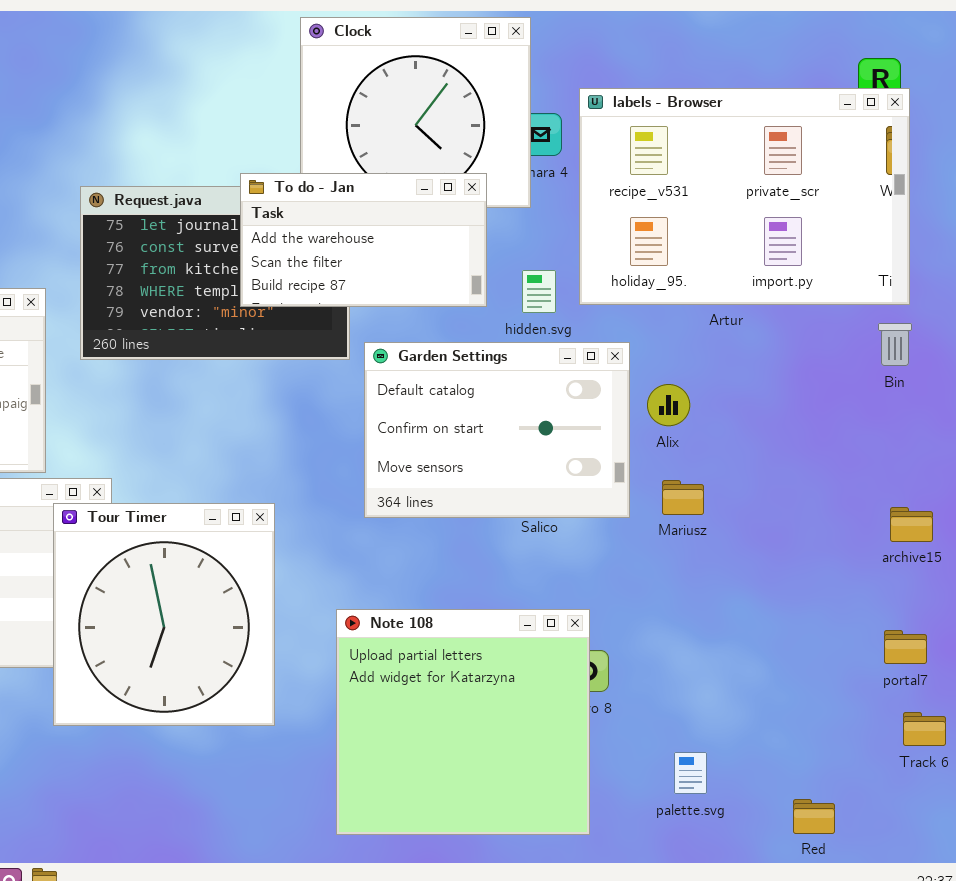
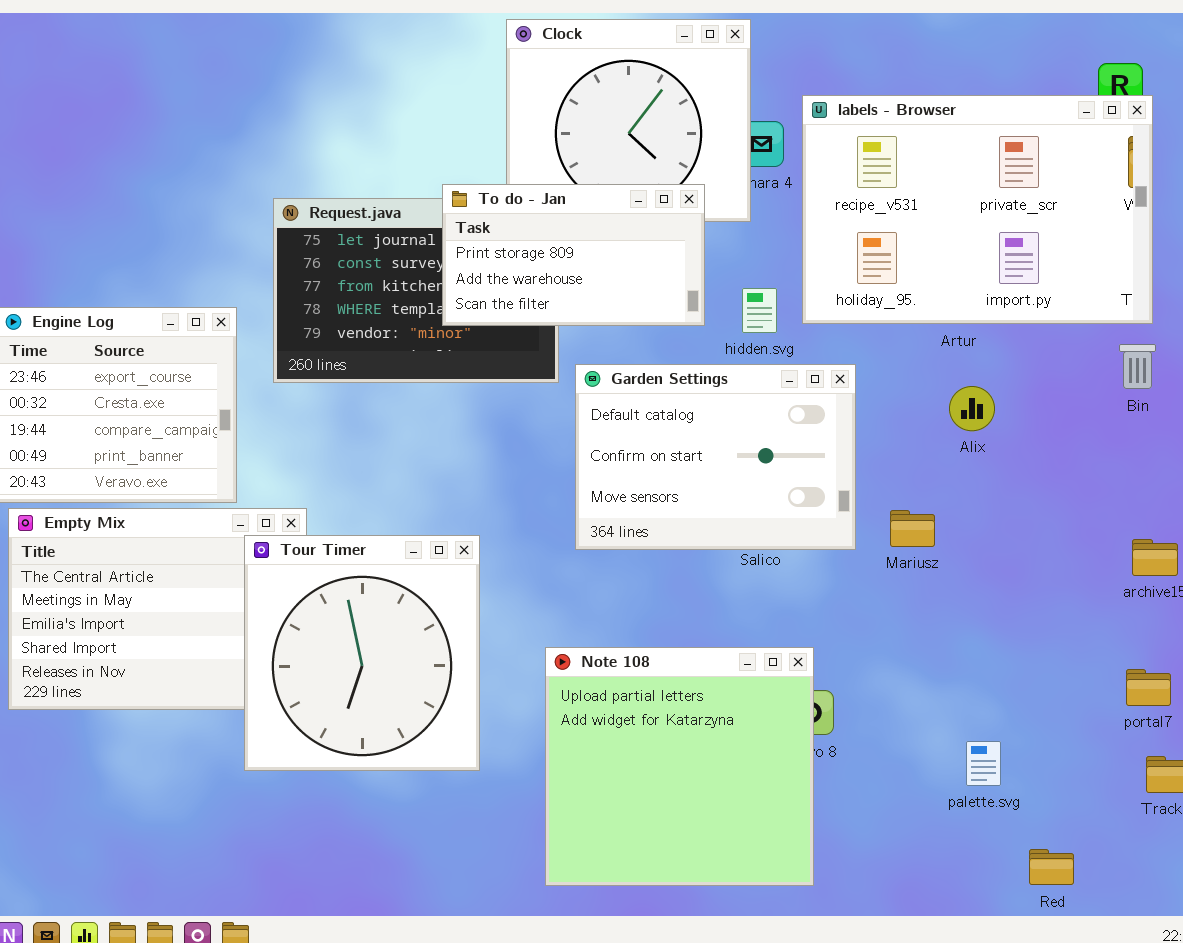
To do - Jan: [240,173,487,307] -> [442,184,705,326], scrolled up 1 row
Alix: [647,384,690,426] -> [949,386,995,431], moved
palette.svg: [674,752,707,794] -> [966,741,1001,786], moved

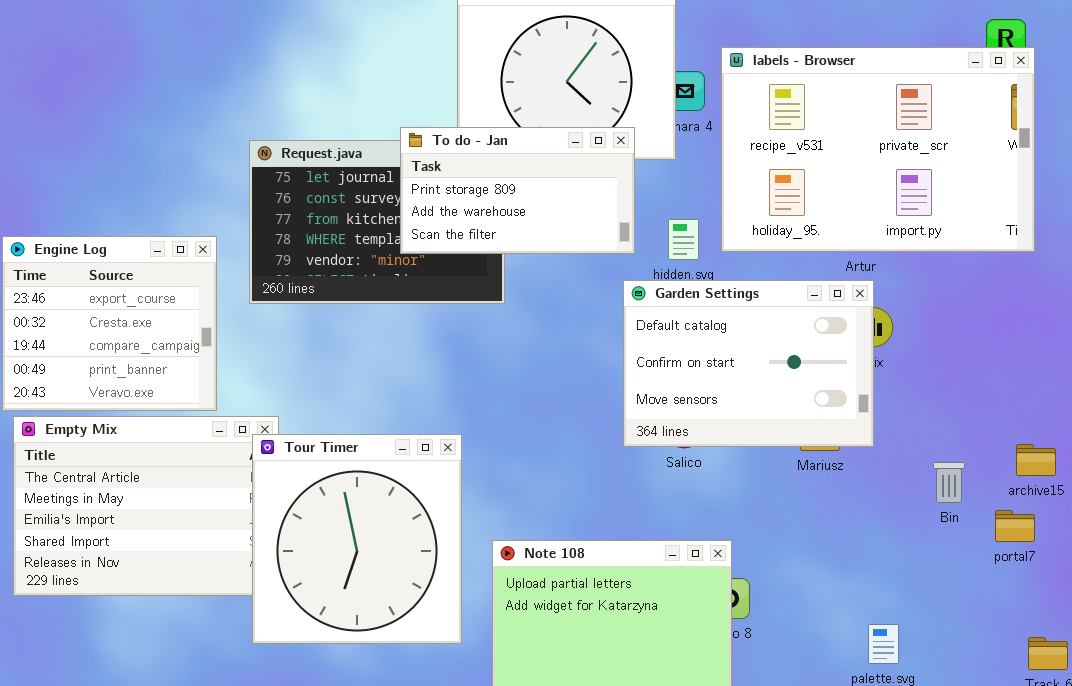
Bin: [1119,344,1156,389] -> [933,462,965,503], moved
Garden Settings: [575,364,856,550] -> [623,280,874,447], moved
Tour Timer: [244,535,480,771] -> [252,434,462,644], moved
portal7: [1126,669,1171,706] -> [995,510,1035,542], moved

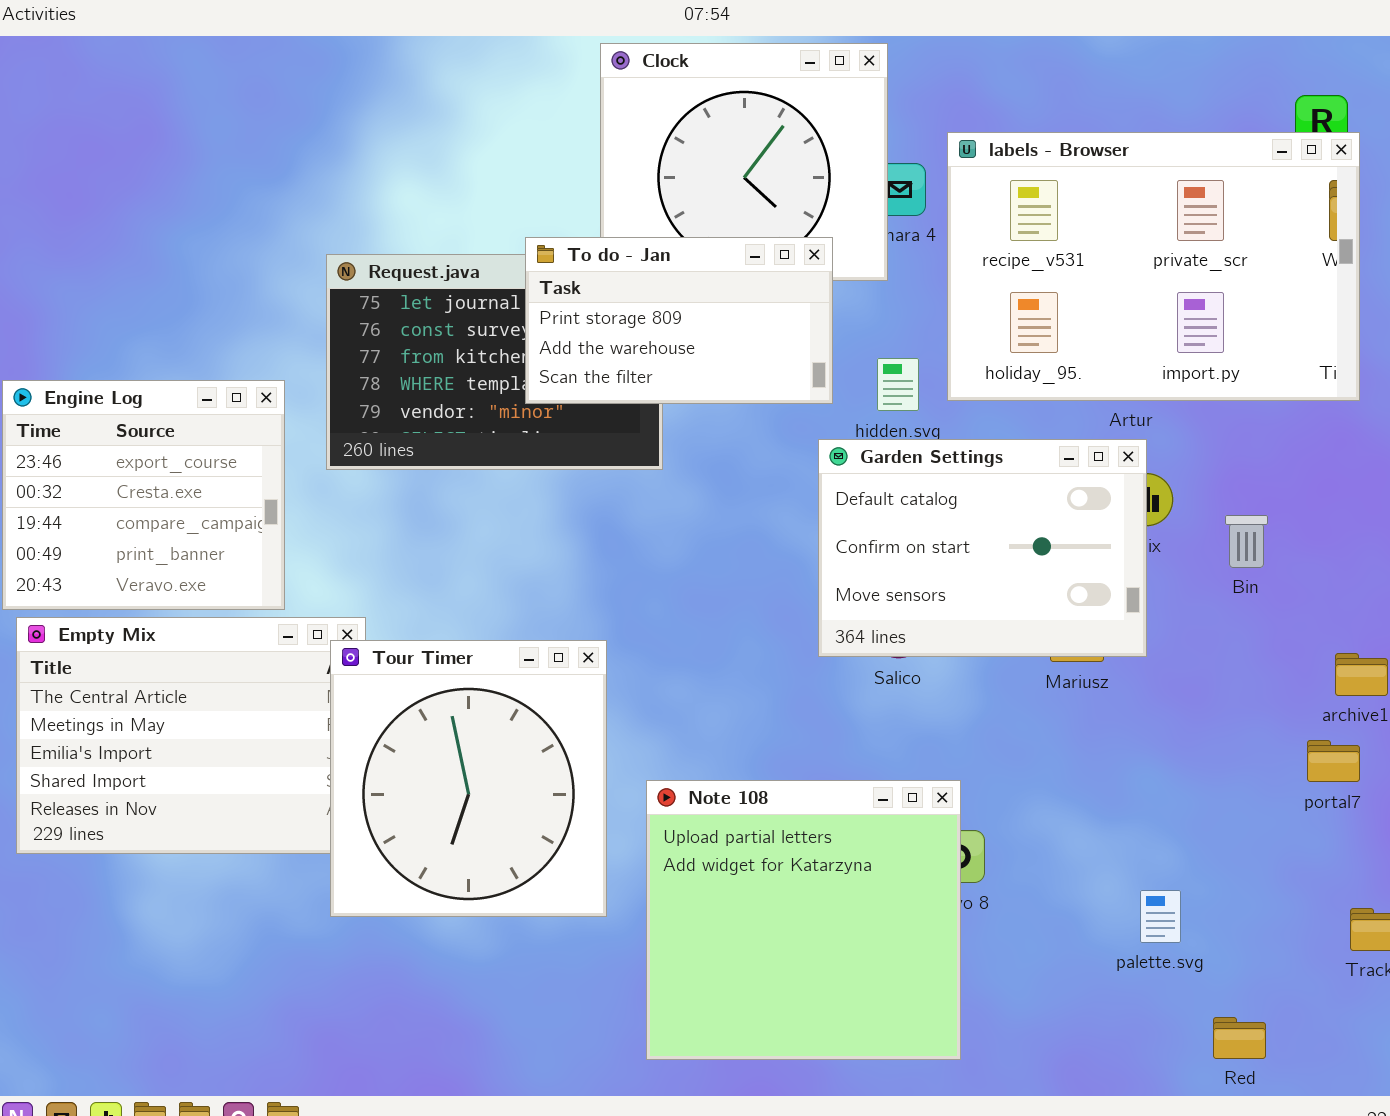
Bin: [933,462,965,503] -> [1225,515,1268,568], moved

